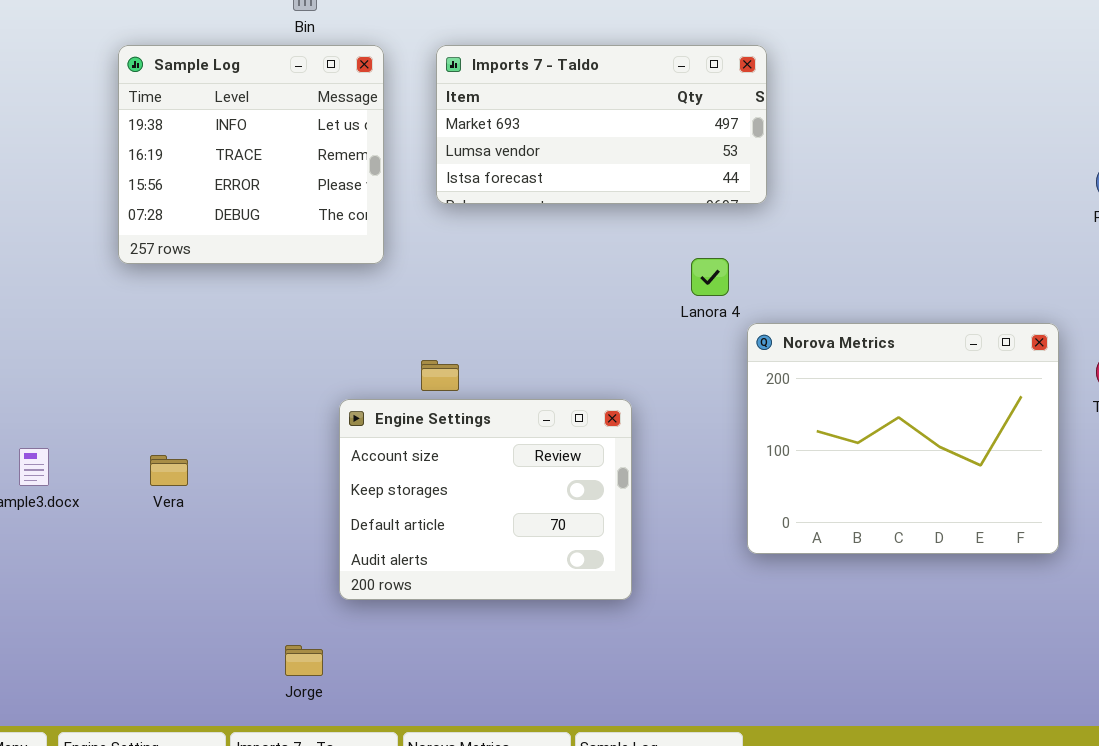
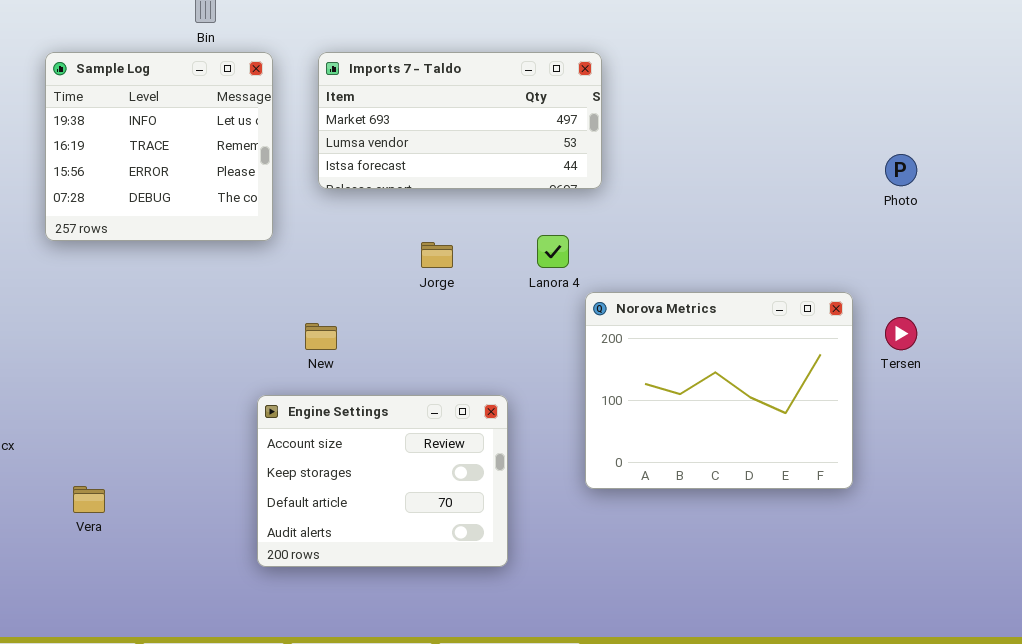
Engine Settings: [339,399,632,600] -> [257,395,508,567], moved
Vera: [150,455,188,486] -> [73,486,105,513], moved
Jorge: [285,645,323,676] -> [421,242,453,268], moved

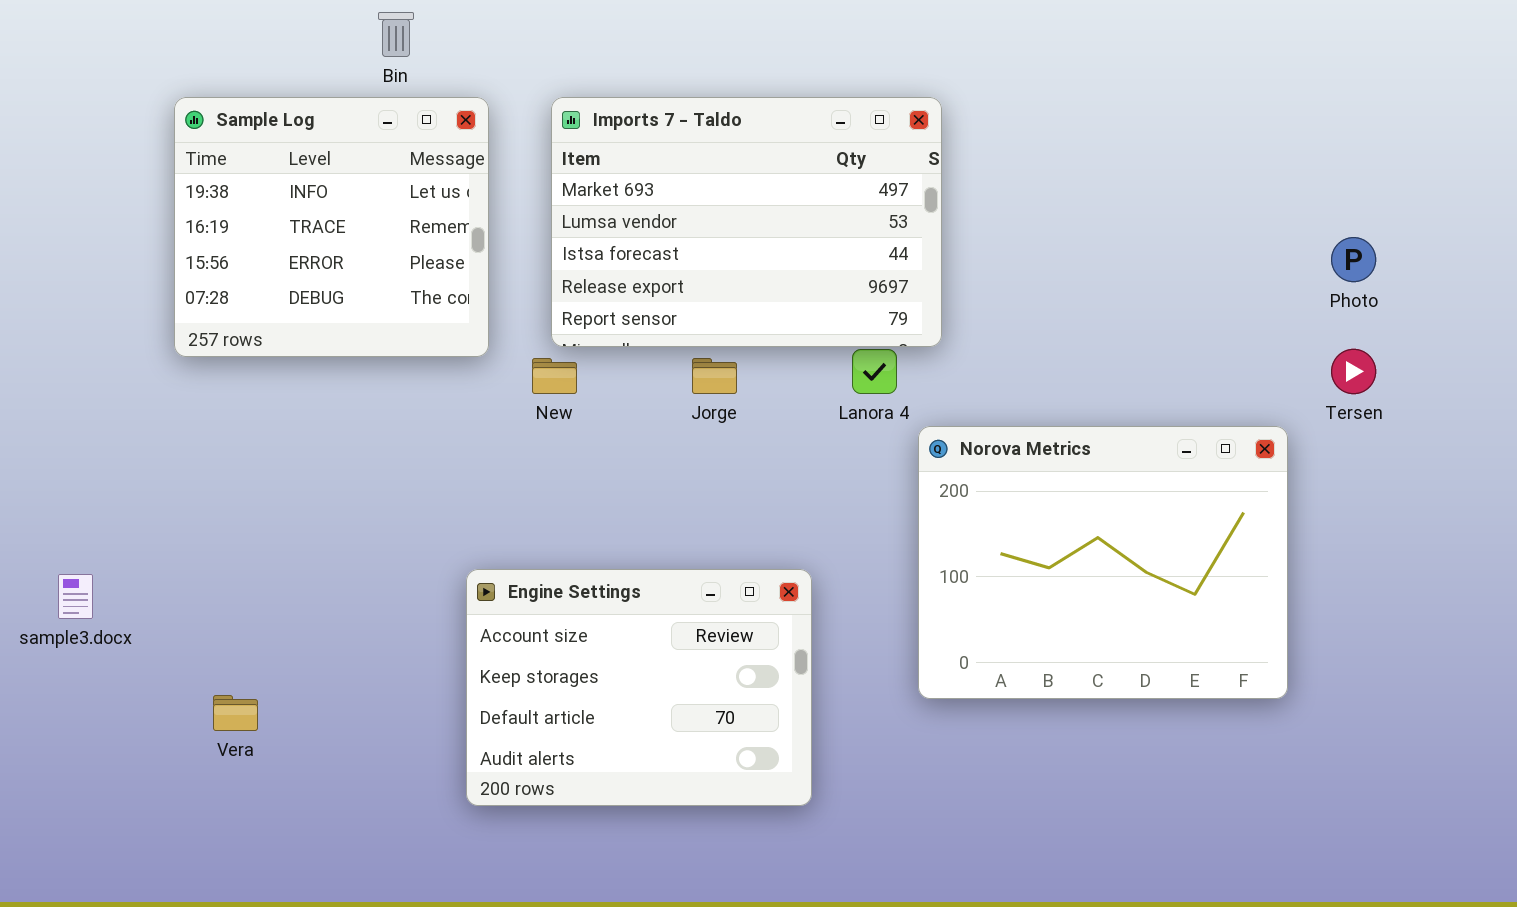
Imports 7 - Taldo: [318,52,602,189] -> [551,97,942,347], resized
Tersen: [885,317,917,350] -> [1331,349,1376,394], moved
New: [305,323,337,350] -> [532,358,577,394], moved

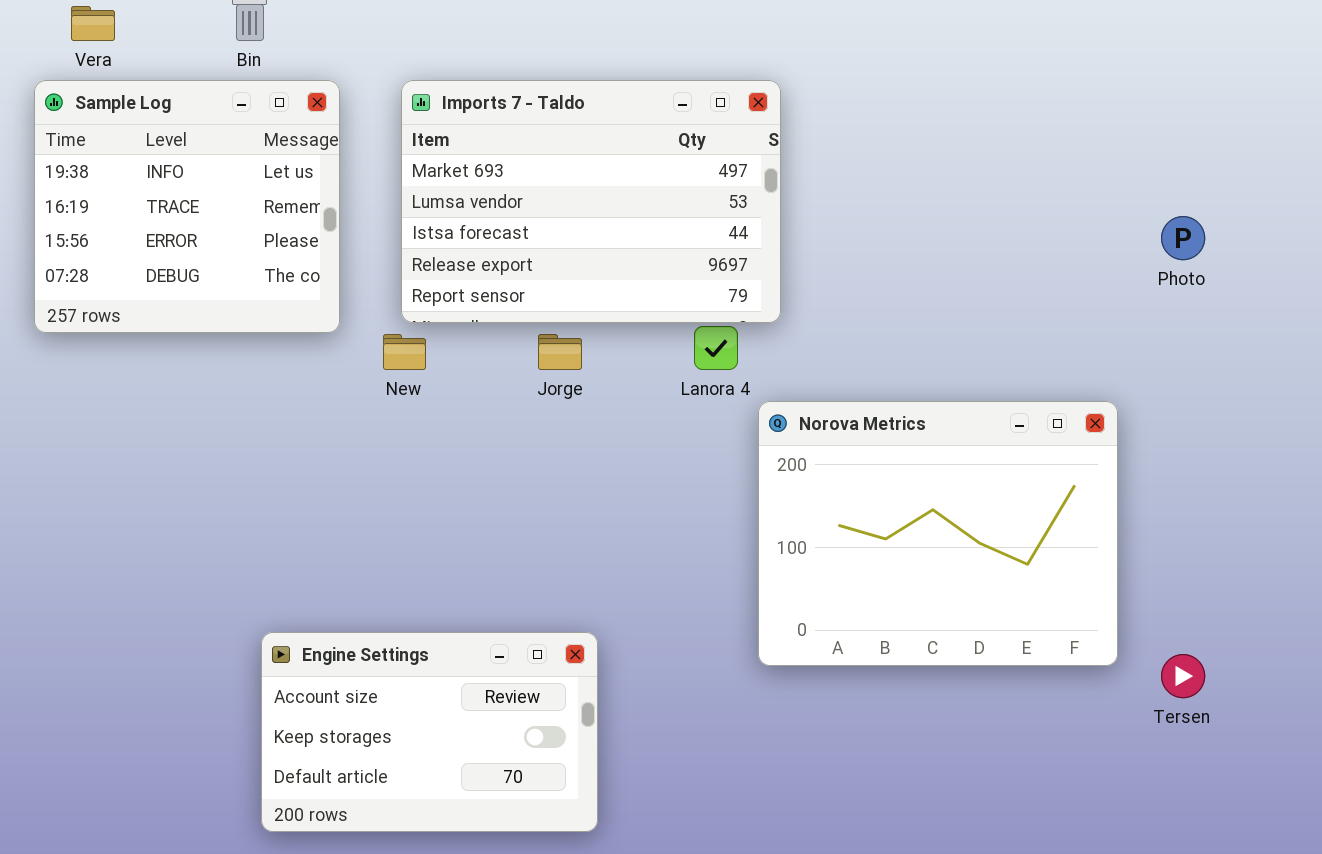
Tersen: [1331,349,1376,394] -> [1161,654,1205,698], moved
Engine Settings: [466,569,812,806] -> [261,632,598,832], moved, resized
Vera: [213,695,258,731] -> [71,6,115,41], moved

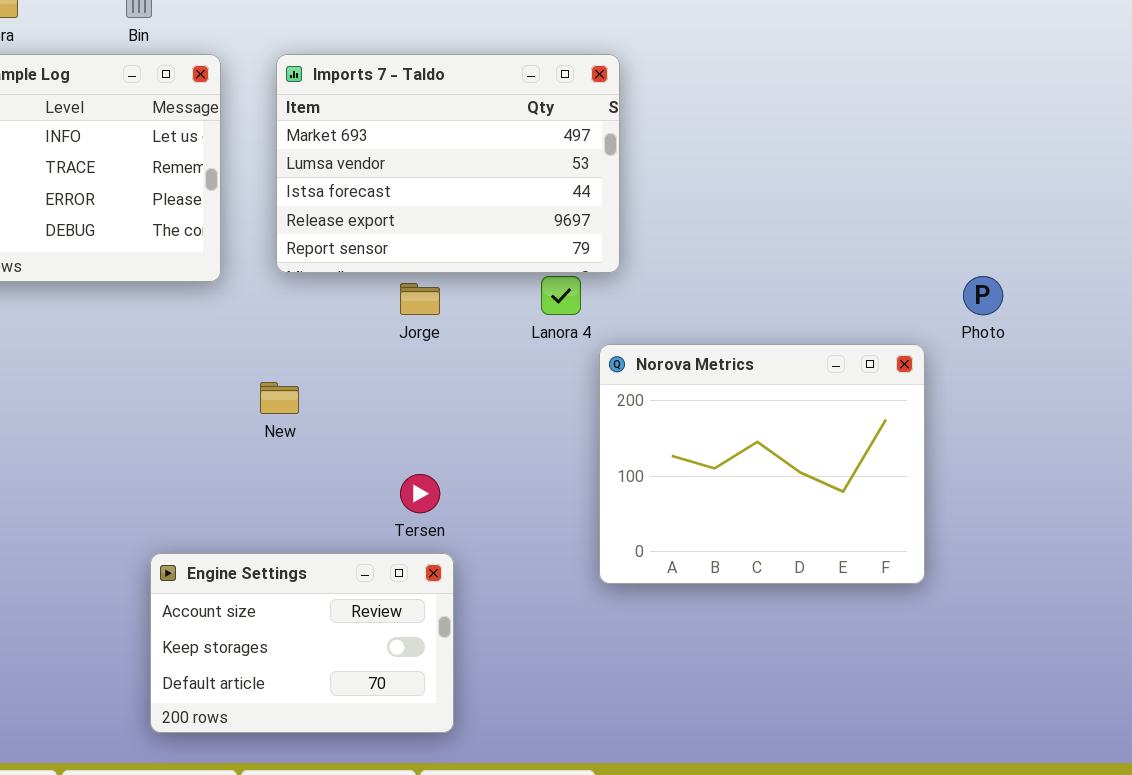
Photo: [1161,216,1205,260] -> [963,276,1003,315], moved
New: [383,334,426,370] -> [260,382,299,414], moved
Tersen: [1161,654,1205,698] -> [400,474,440,513], moved

